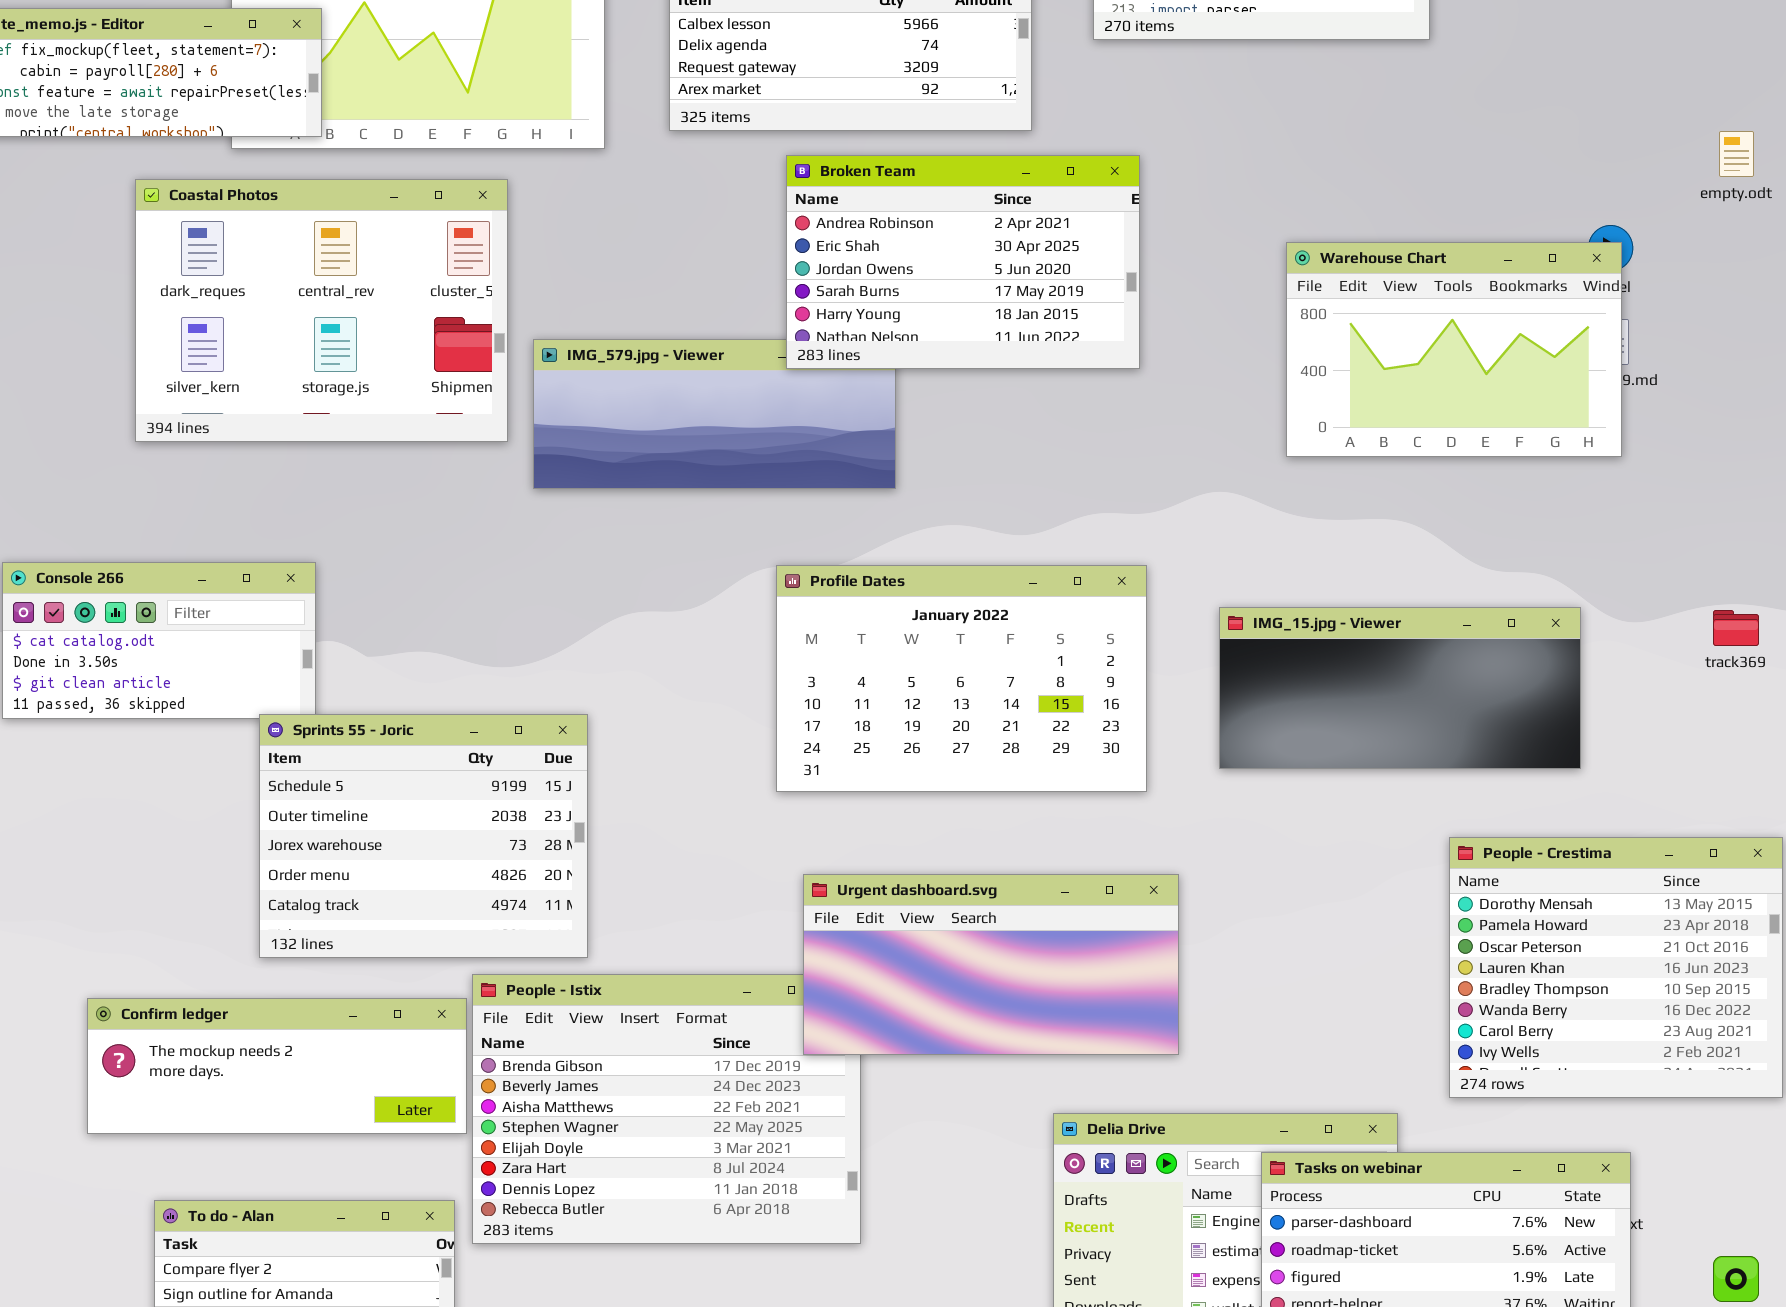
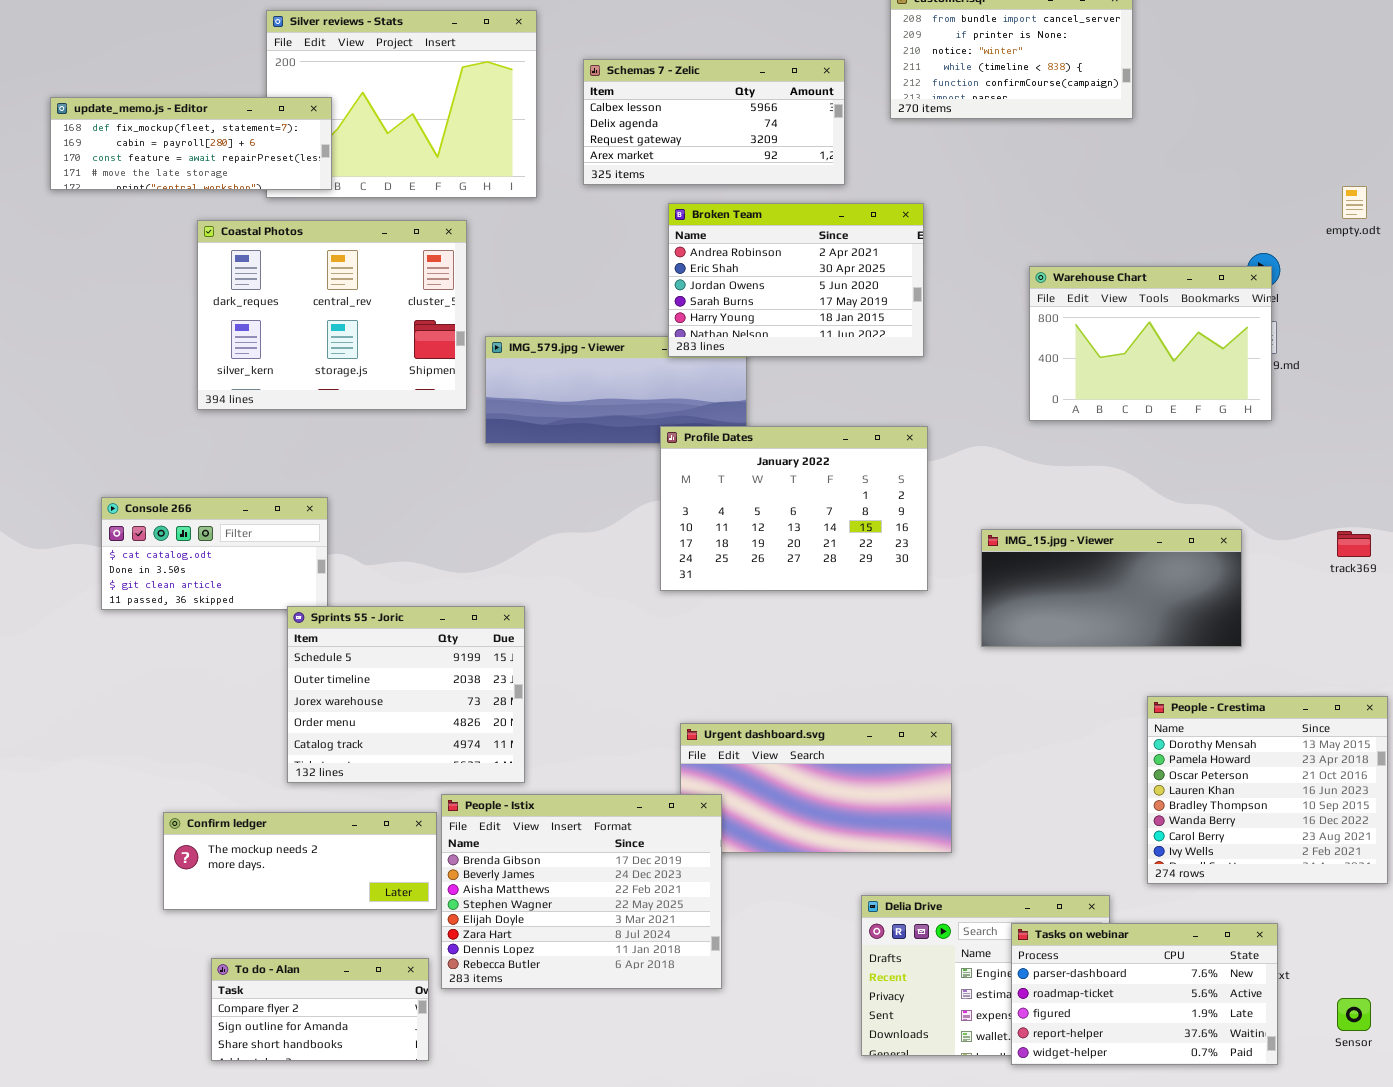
Profile Dates: [776,565,1147,792] -> [660,426,928,591], moved
People - Istix: [472,974,861,1244] -> [441,794,722,989], raised

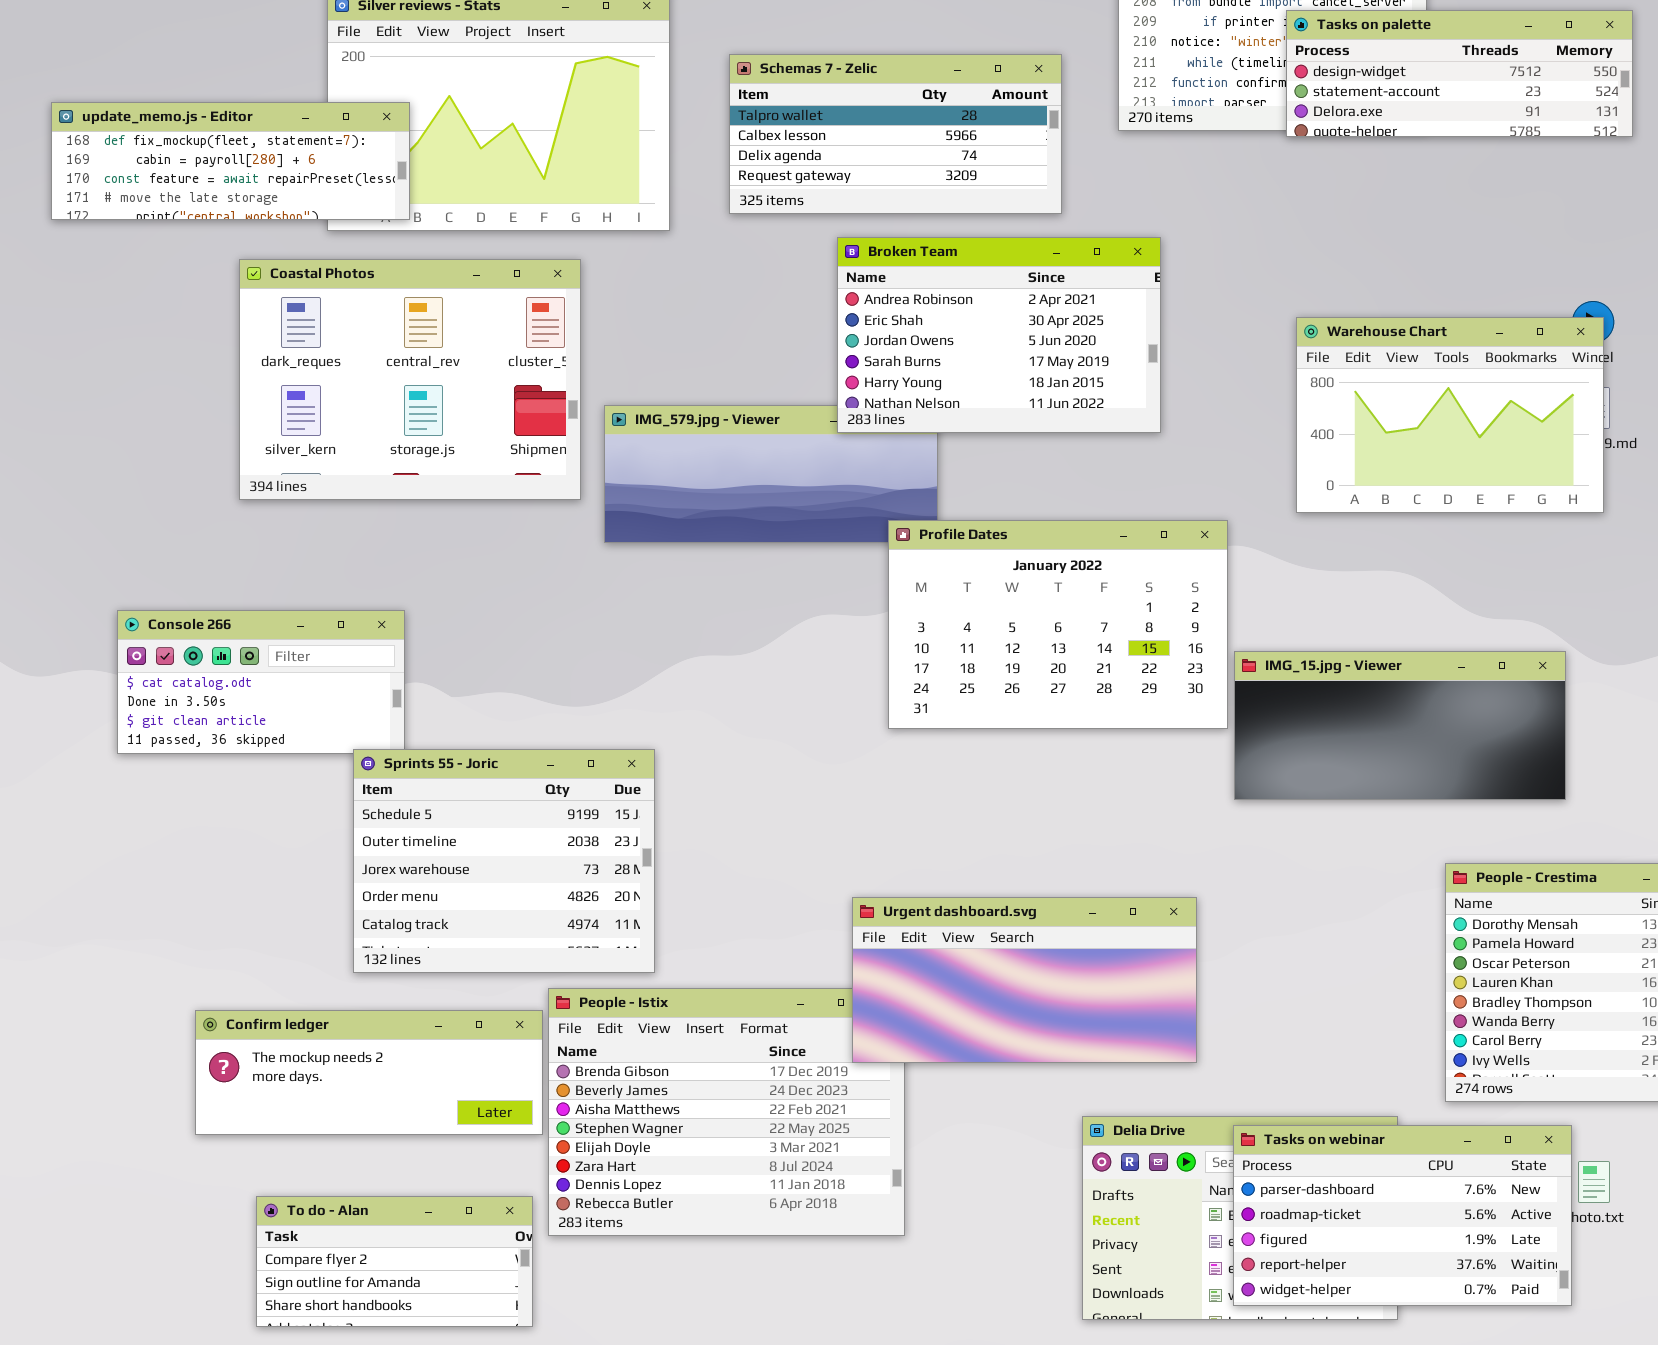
Tasks on palette: none -> [1286,10,1633,137], opened
Schemas 7 - Zelic: [583,59,845,185] -> [729,54,1062,214], scrolled up 1 row
Profile Dates: [660,426,928,591] -> [888,520,1228,729], moved
Urgent dashboard.svg: [680,723,952,853] -> [852,897,1197,1063], raised
Tasks on webinar: [1011,923,1278,1065] -> [1233,1125,1572,1306], moved

